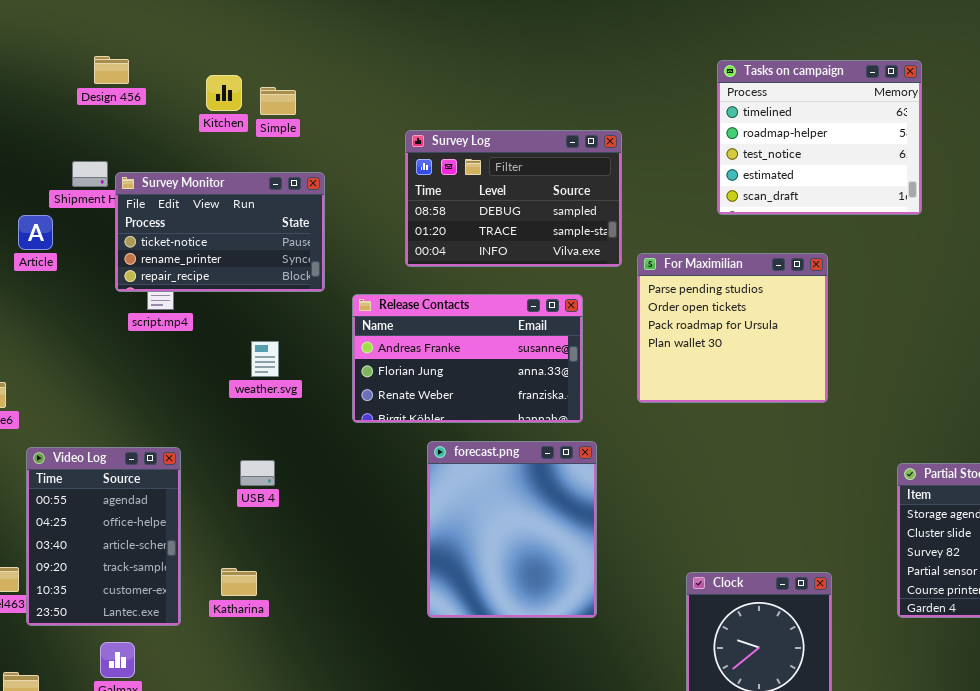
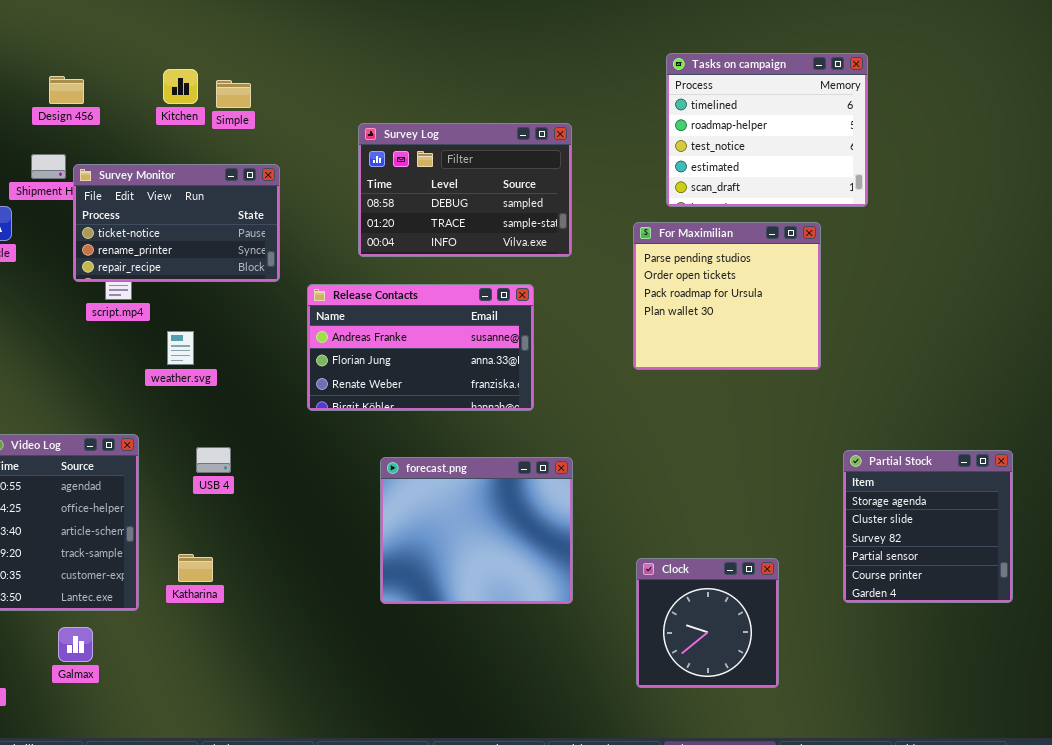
Design 456: [94,56,129,84] -> [49,76,84,104], moved
For Maximilian: [637,253,828,403] -> [633,222,821,370], moved
weather.svg: [251,341,279,377] -> [167,331,194,365], moved
forecast.png: [427,441,597,618] -> [380,457,573,604], resized

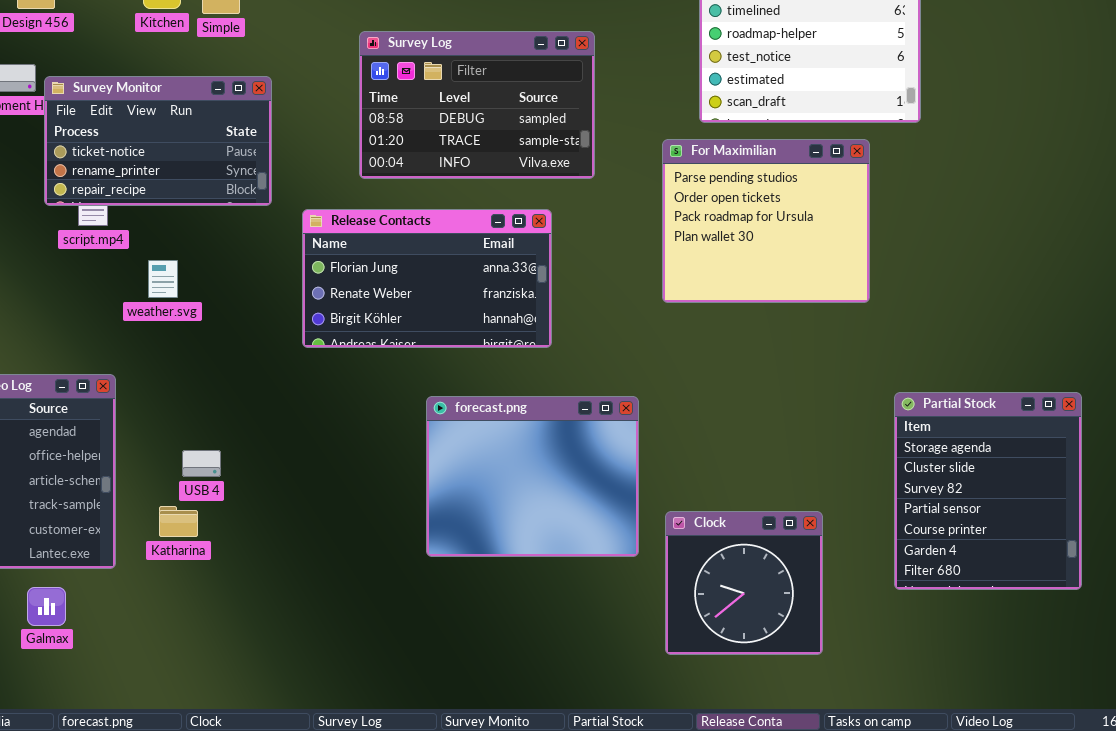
Release Contacts: [307,284,534,411] -> [302,209,552,348], scrolled down 1 row
USB 4: [196,447,231,473] -> [182,450,221,477], moved
Partial Stock: [843,450,1013,603] -> [894,392,1082,590], resized
forecast.png: [380,457,573,604] -> [426,396,639,557], moved

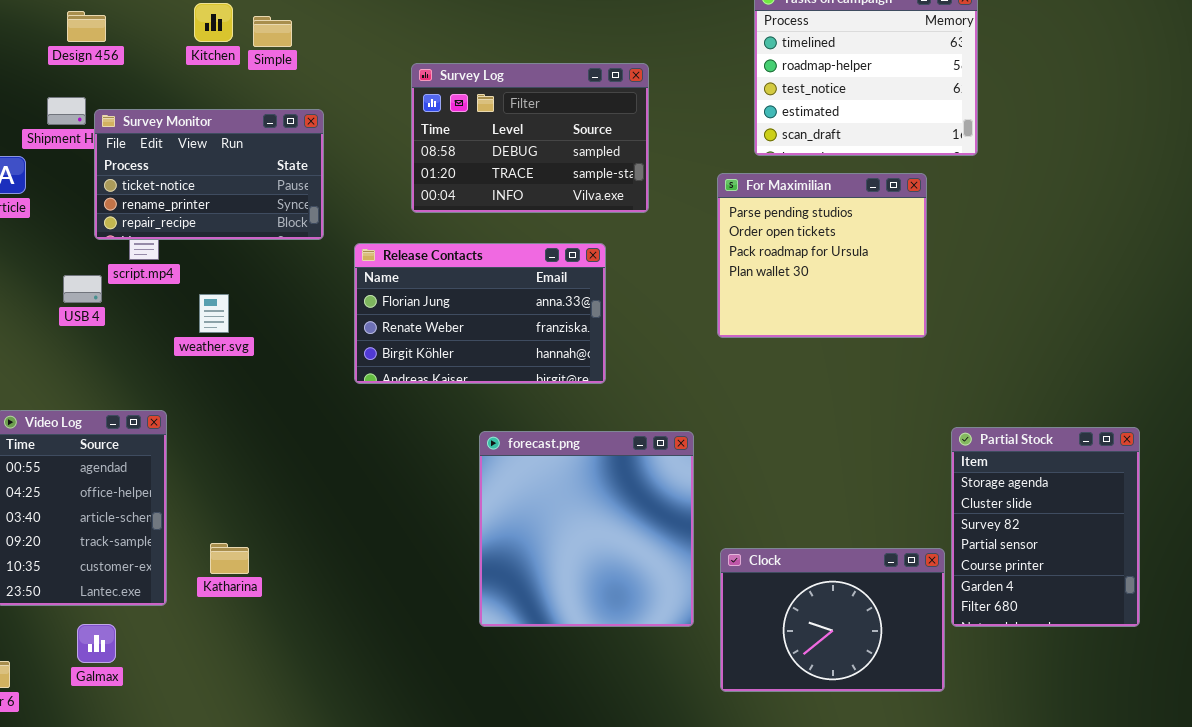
forecast.png: [426,396,639,557] -> [479,431,694,627], resized
USB 4: [182,450,221,477] -> [63,275,102,303], moved
Clock: [665,511,823,655] -> [720,548,945,692], resized

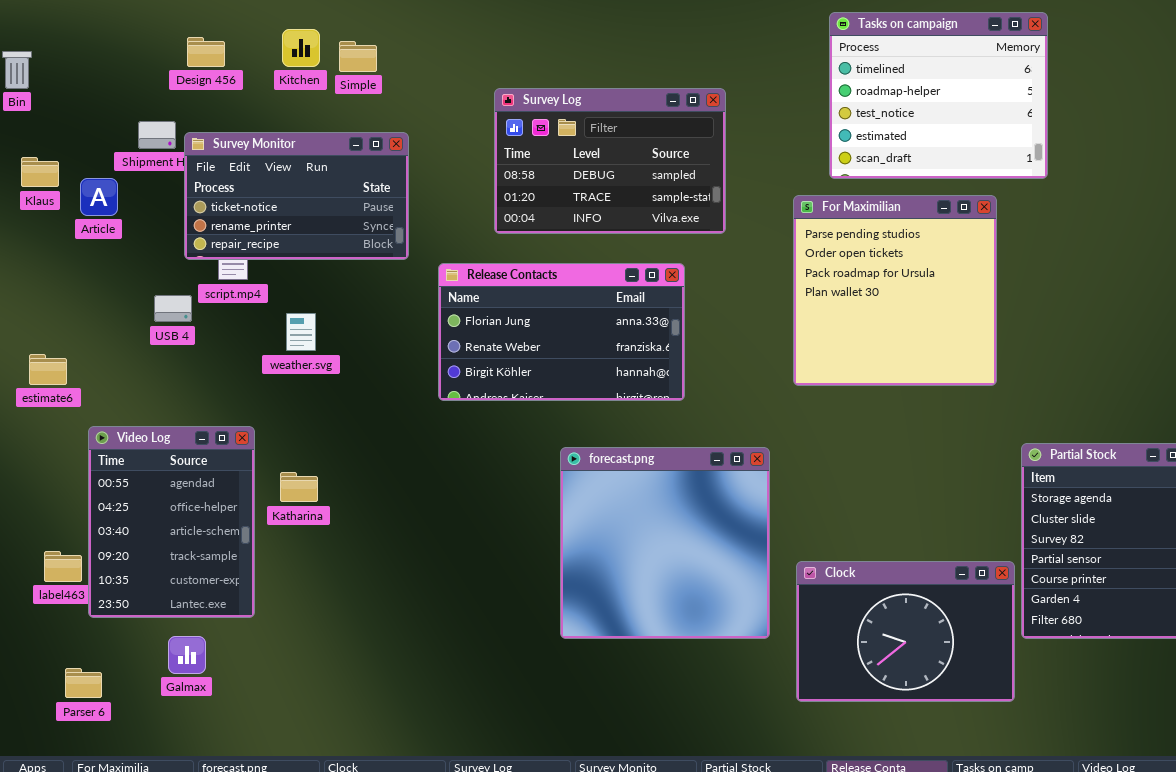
Design 456: [67,11,106,42] -> [187,37,225,67], moved
For Maximilian: [717,173,927,338] -> [793,195,997,386], resized
Katharina: [210,543,249,574] -> [280,472,318,502], moved

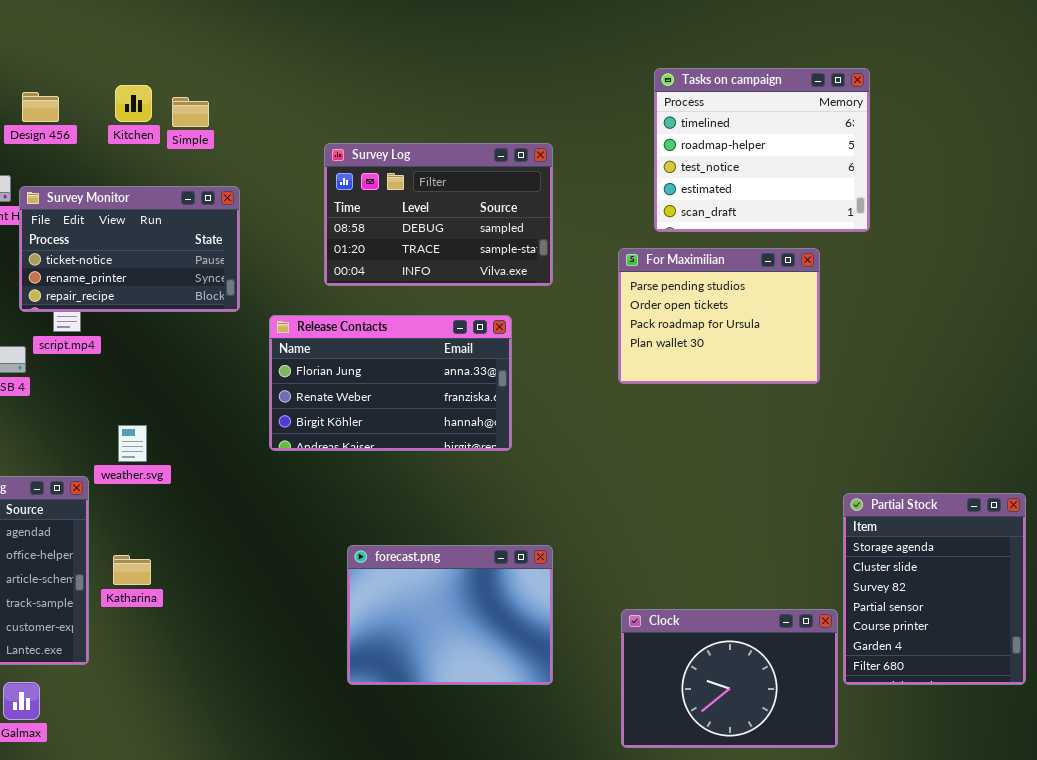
For Maximilian: [793,195,997,386] -> [618,248,820,384], resized
weather.svg: [286,313,316,351] -> [118,425,147,462], moved
forecast.png: [560,447,770,639] -> [347,545,553,685], moved, resized
Katharina: [280,472,318,502] -> [113,555,151,585], moved

